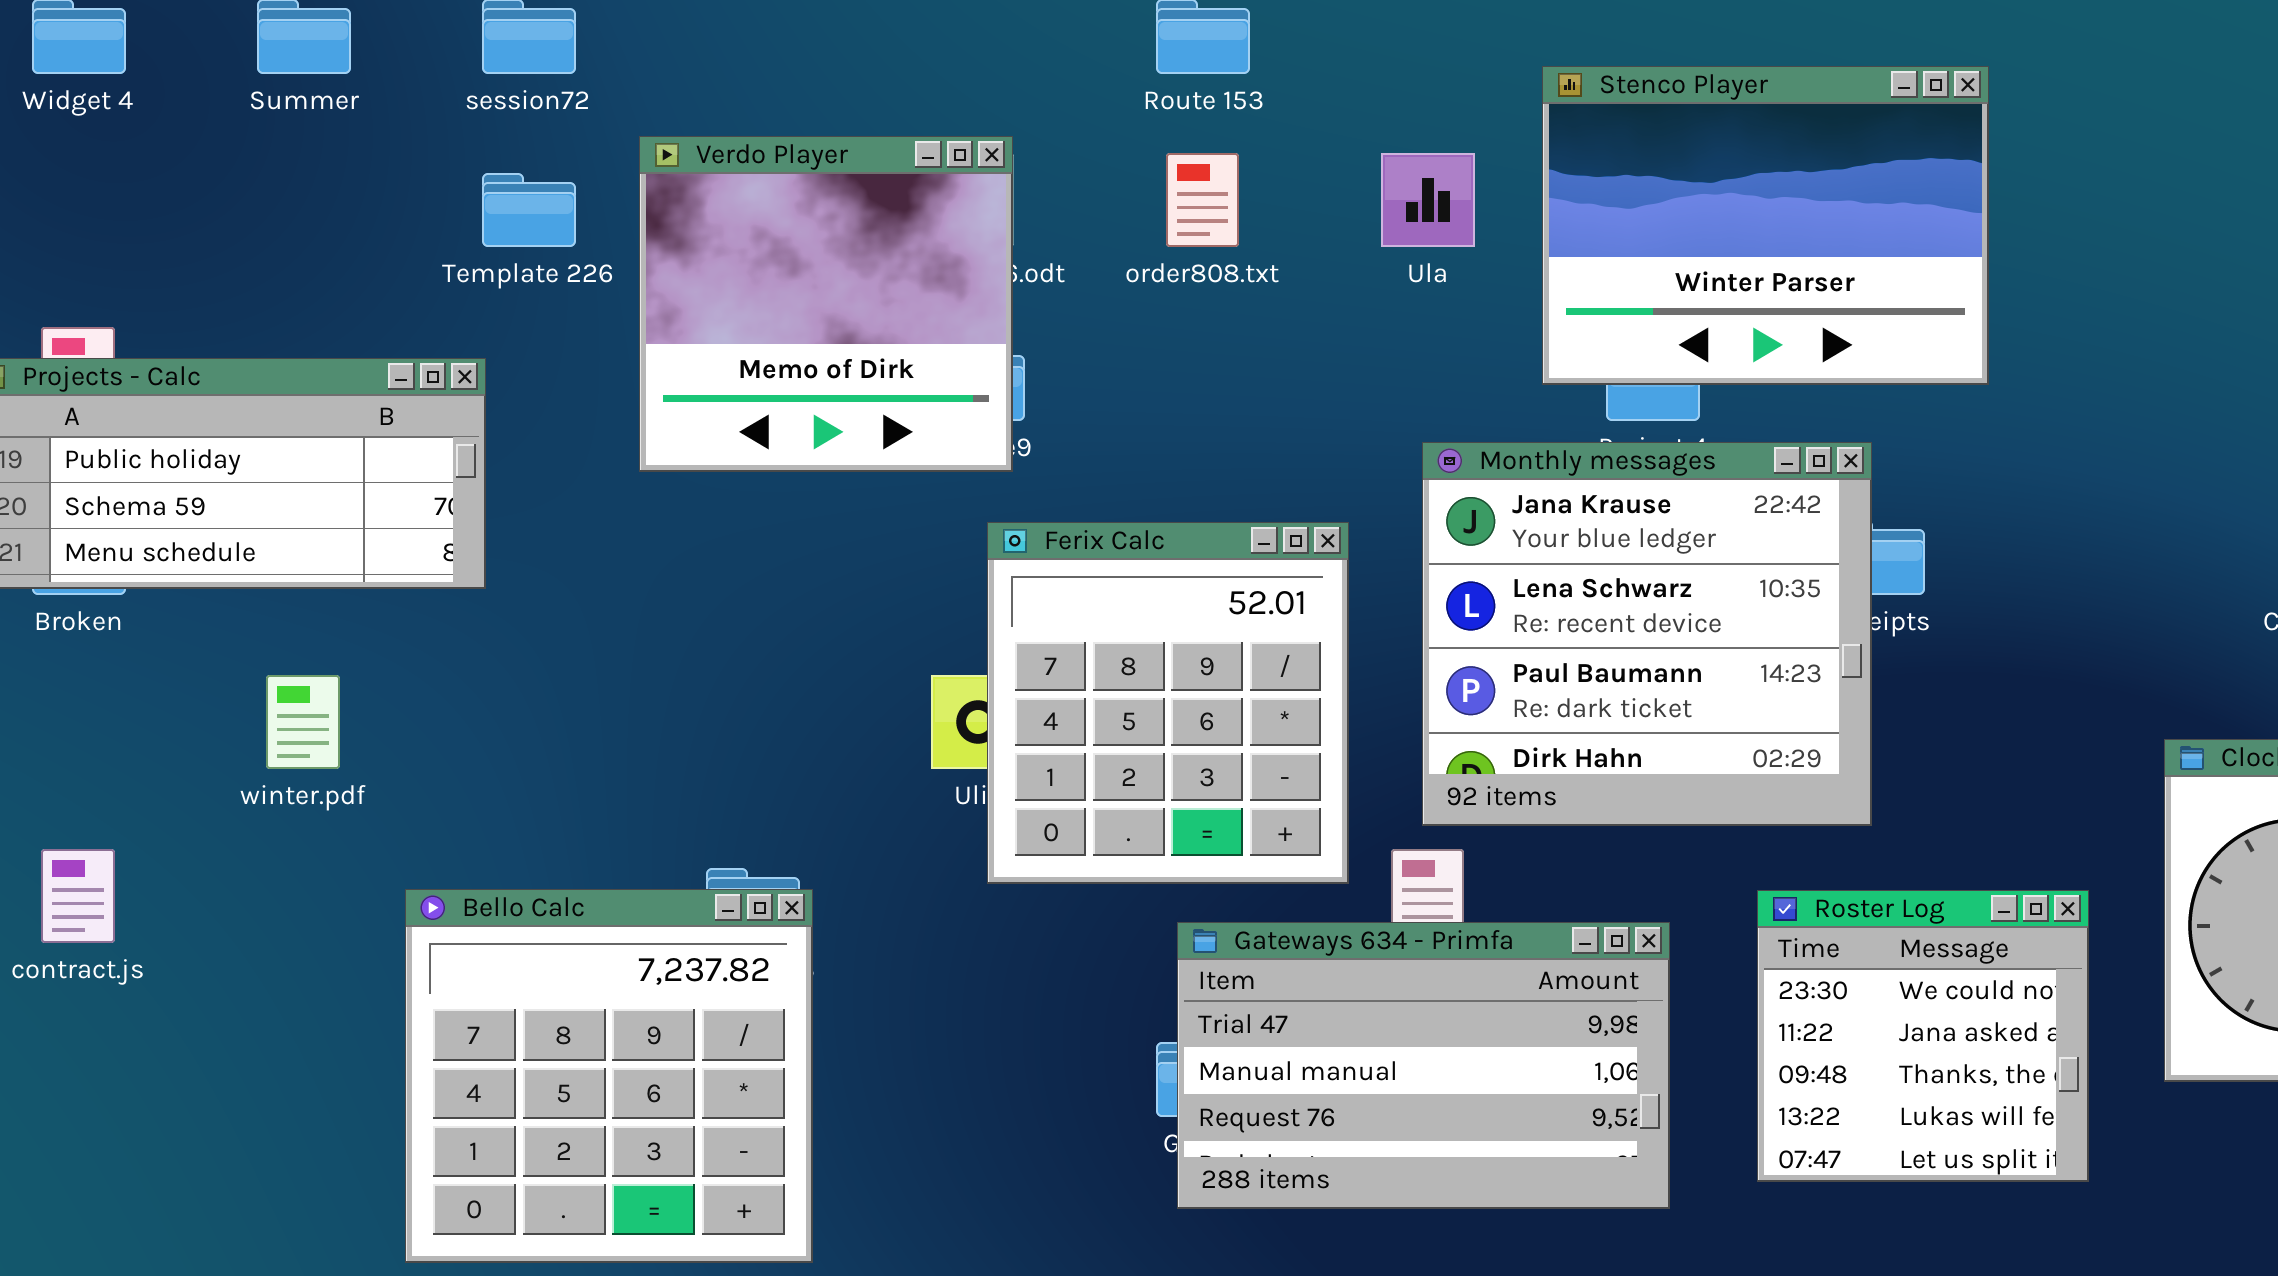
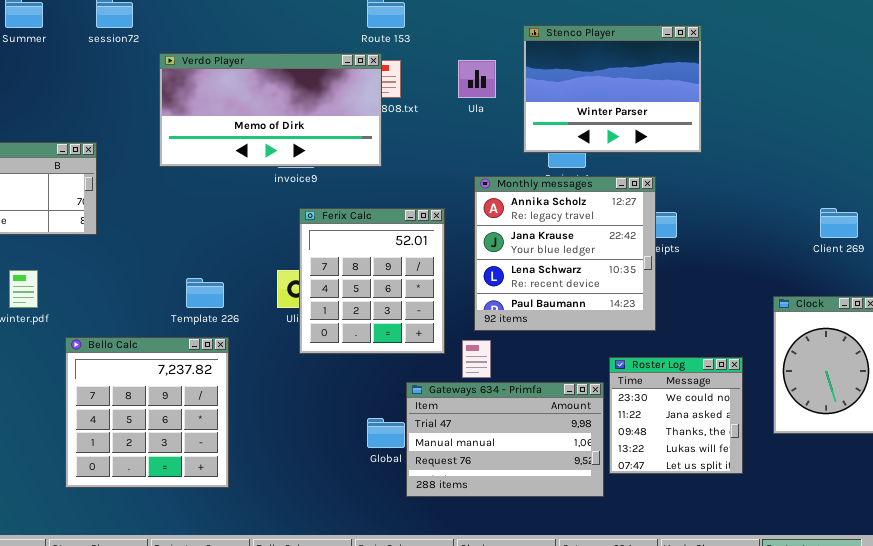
Verdo Player: [639,136,1013,472] -> [159,53,382,167], resized
Template 226: [482,173,576,247] -> [186,278,224,308], moved
Monthly messages: [1422,442,1872,826] -> [474,176,656,331], scrolled up 1 row
Bello Calc: [405,889,813,1263] -> [65,337,229,488], moved
Gateways 634 - Primfa: [1177,922,1670,1209] -> [406,382,604,497], moved

